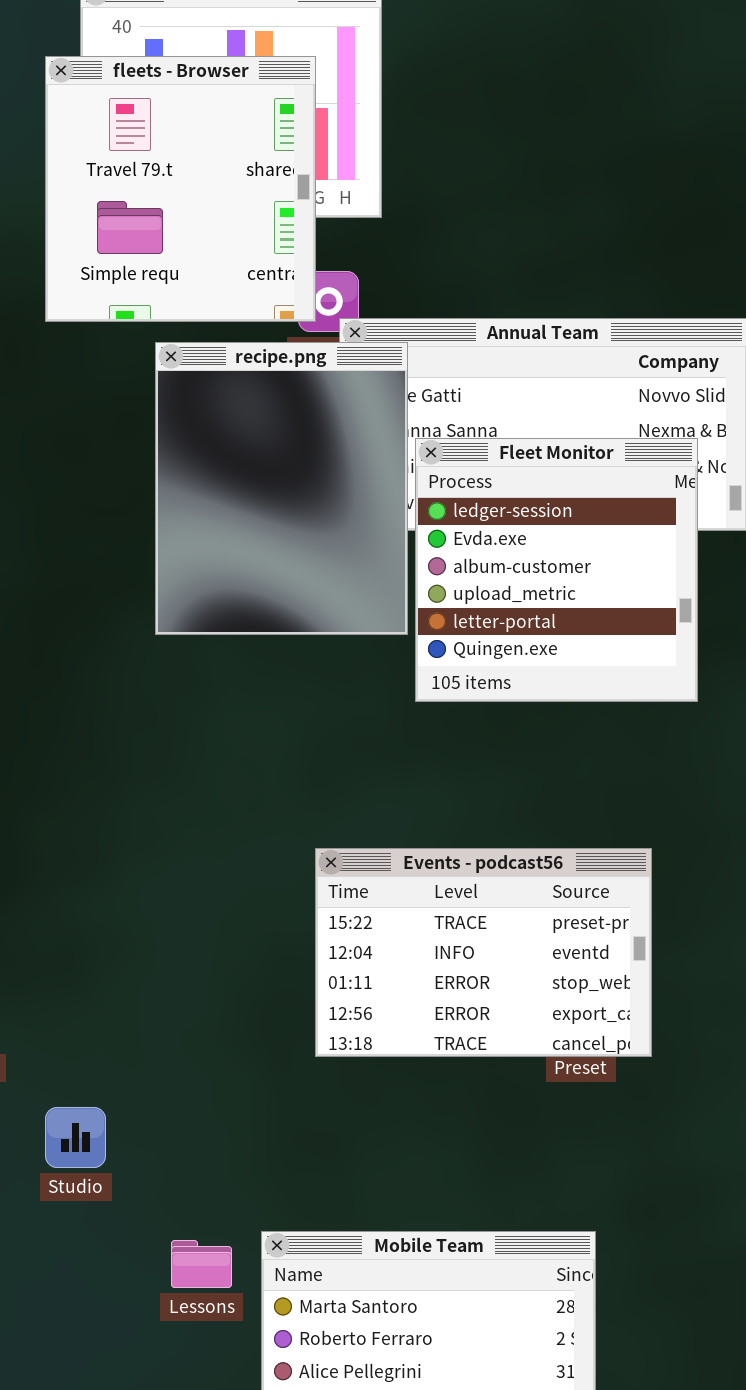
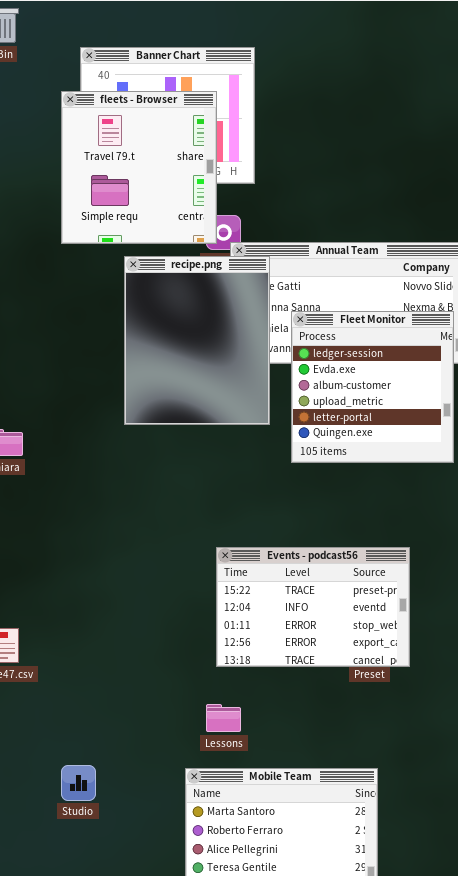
Fleet Monitor: [415,438,698,702] -> [291,311,454,463], moved
Studio: [45,1107,106,1168] -> [61,765,96,801], moved
Lessons: [171,1240,232,1288] -> [206,704,241,732], moved

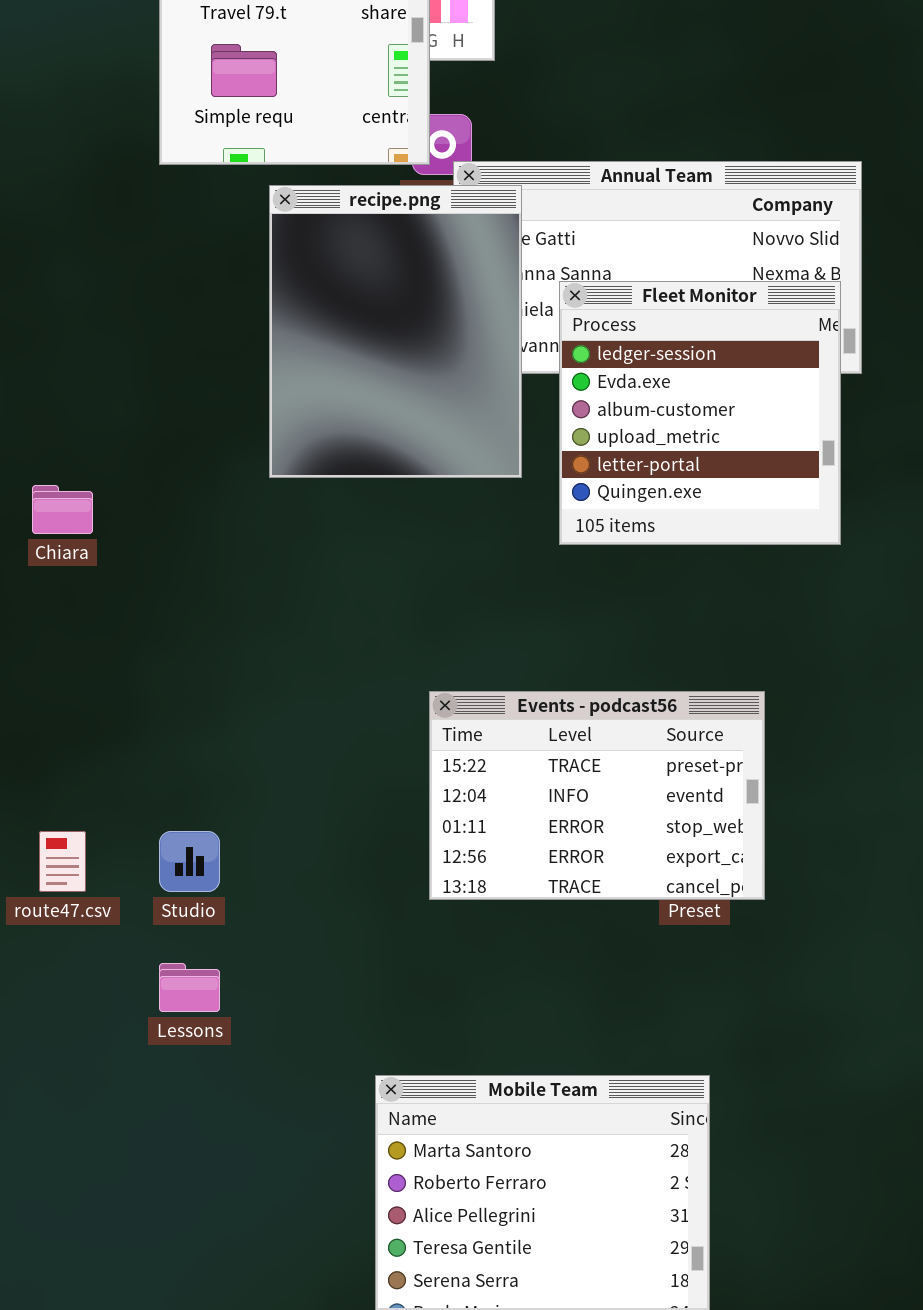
Lessons: [206,704,241,732] -> [159,963,220,1012], moved
Studio: [61,765,96,801] -> [159,831,220,892], moved

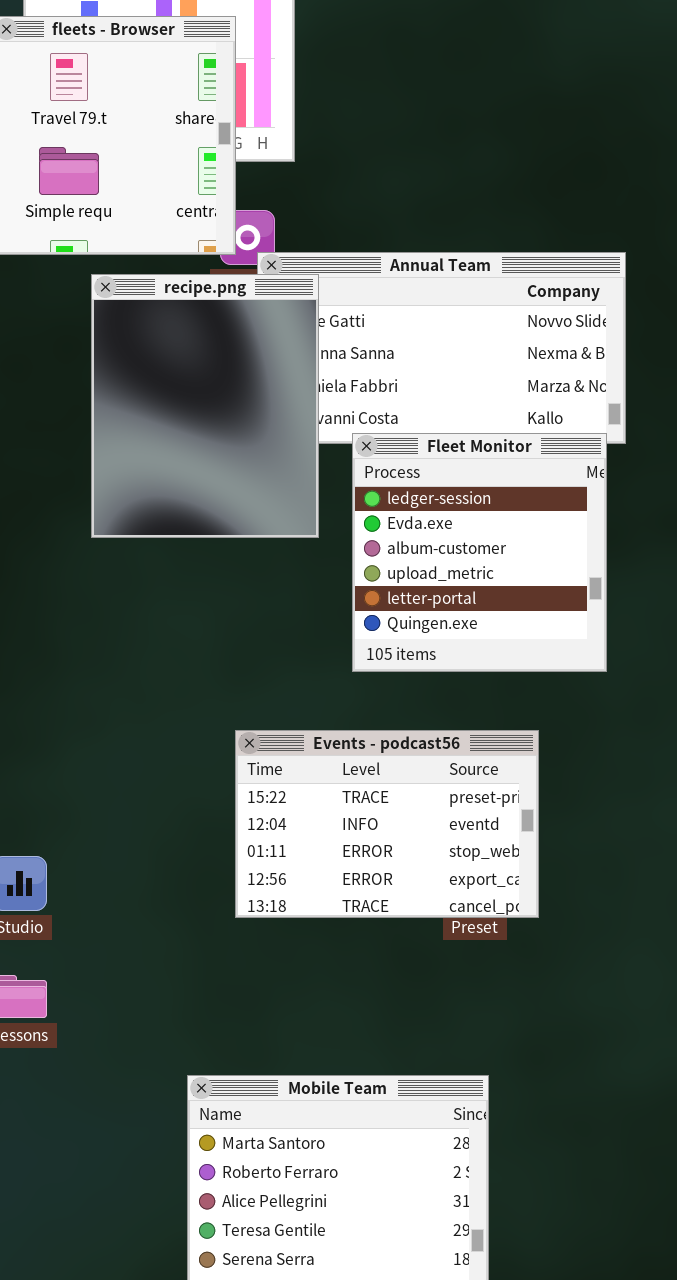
Fleet Monitor: [559,281,841,545] -> [352,433,607,672], moved

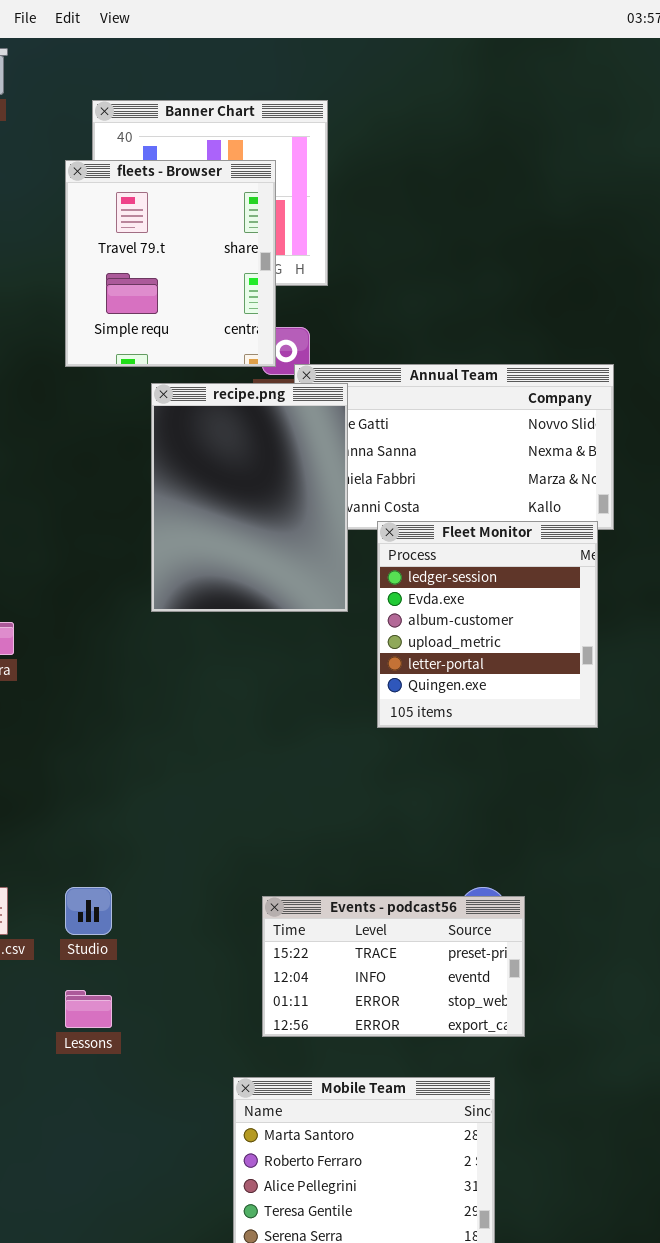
Events - podcast56: [235,730,539,918] -> [262,896,525,1037], moved, resized

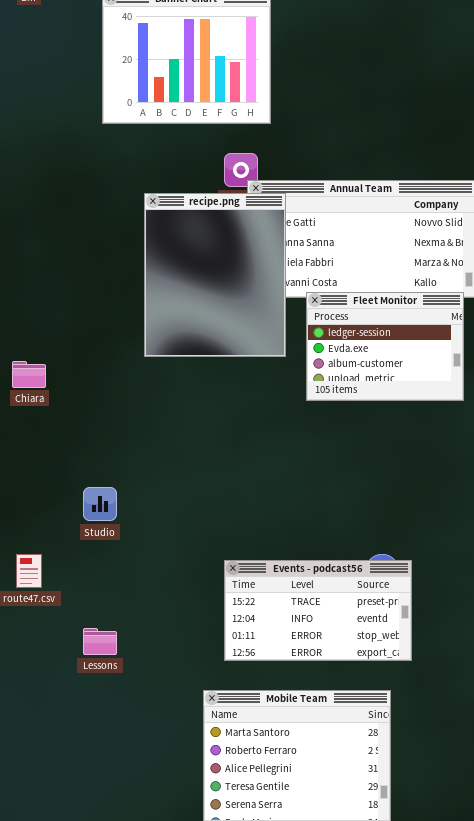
fleets - Browser: [65,160,276,367] -> none, closed
Fleet Monitor: [377,521,598,728] -> [306,292,464,401], resized
Studio: [65,887,112,935] -> [83,487,117,521], moved

